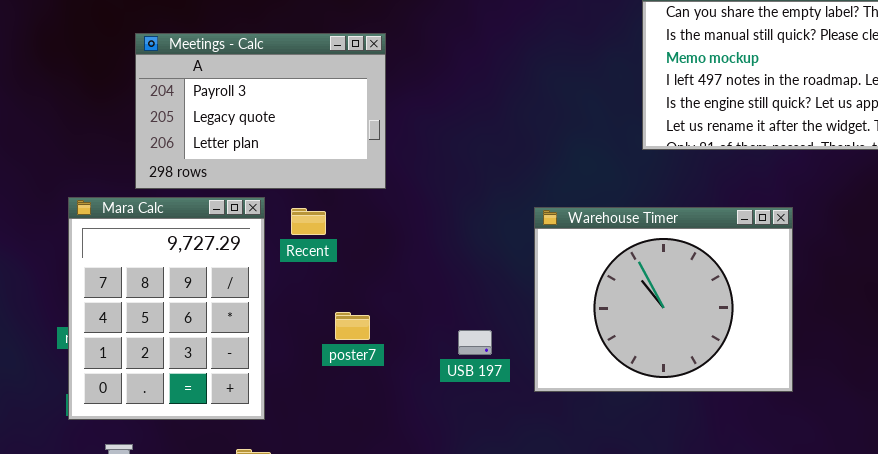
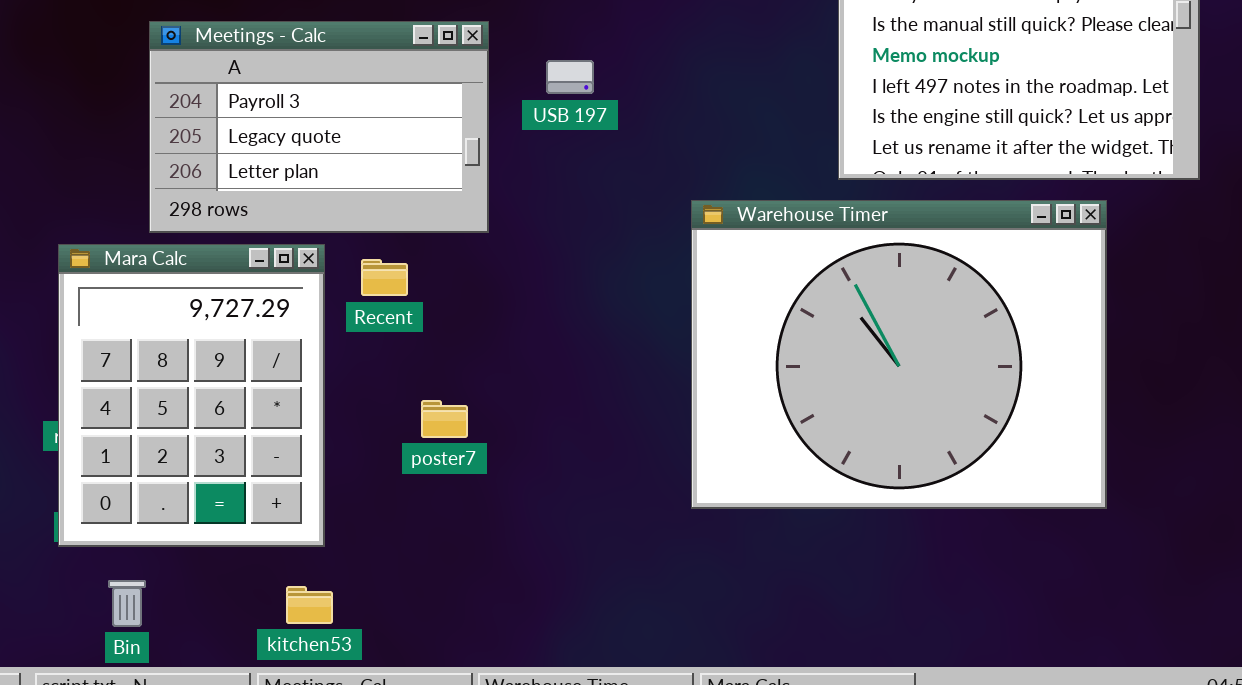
Warehouse Timer: [534,207,793,392] -> [691,200,1107,509], resized
USB 197: [458,330,492,355] -> [546,60,594,94], moved

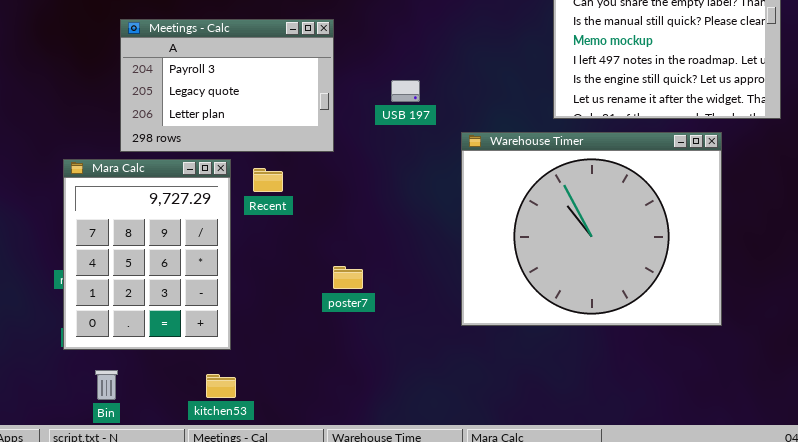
USB 197: [546,60,594,94] -> [391,80,420,102], moved
poster7: [421,400,468,438] -> [333,266,363,289], moved

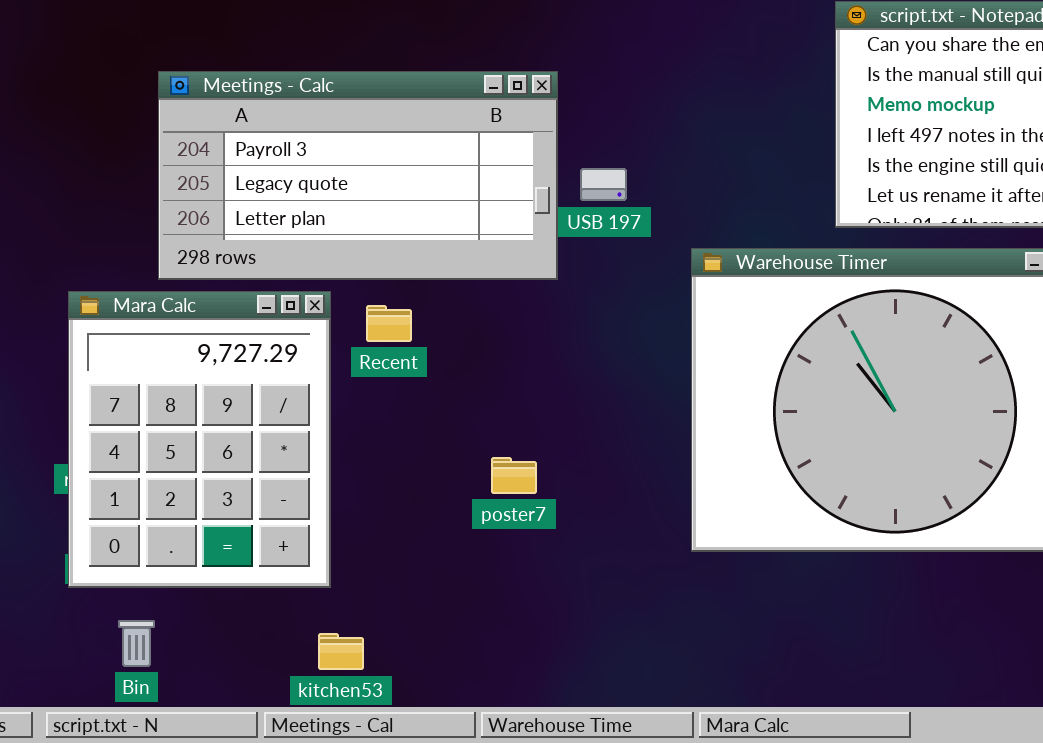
Meetings - Calc: [120,19,334,152] -> [158,71,558,280], resized
kitchen53: [206,374,236,398] -> [318,633,364,670], moved

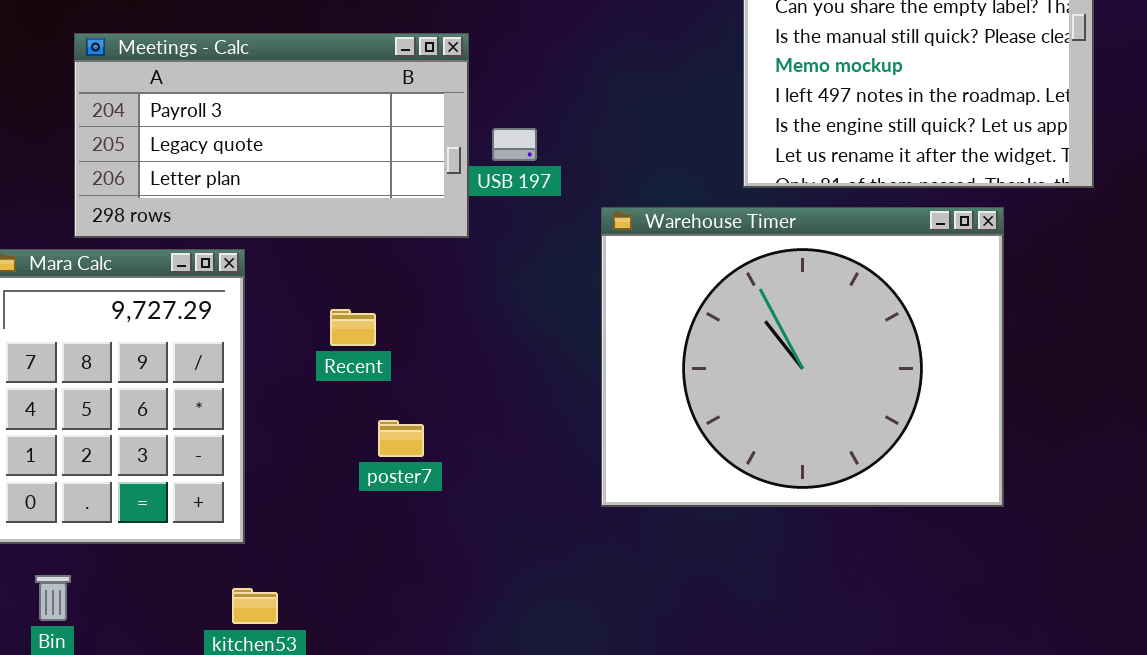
Recent: [366,305,412,342] -> [330,309,376,346], moved
poster7: [491,457,537,494] -> [378,420,424,457], moved

